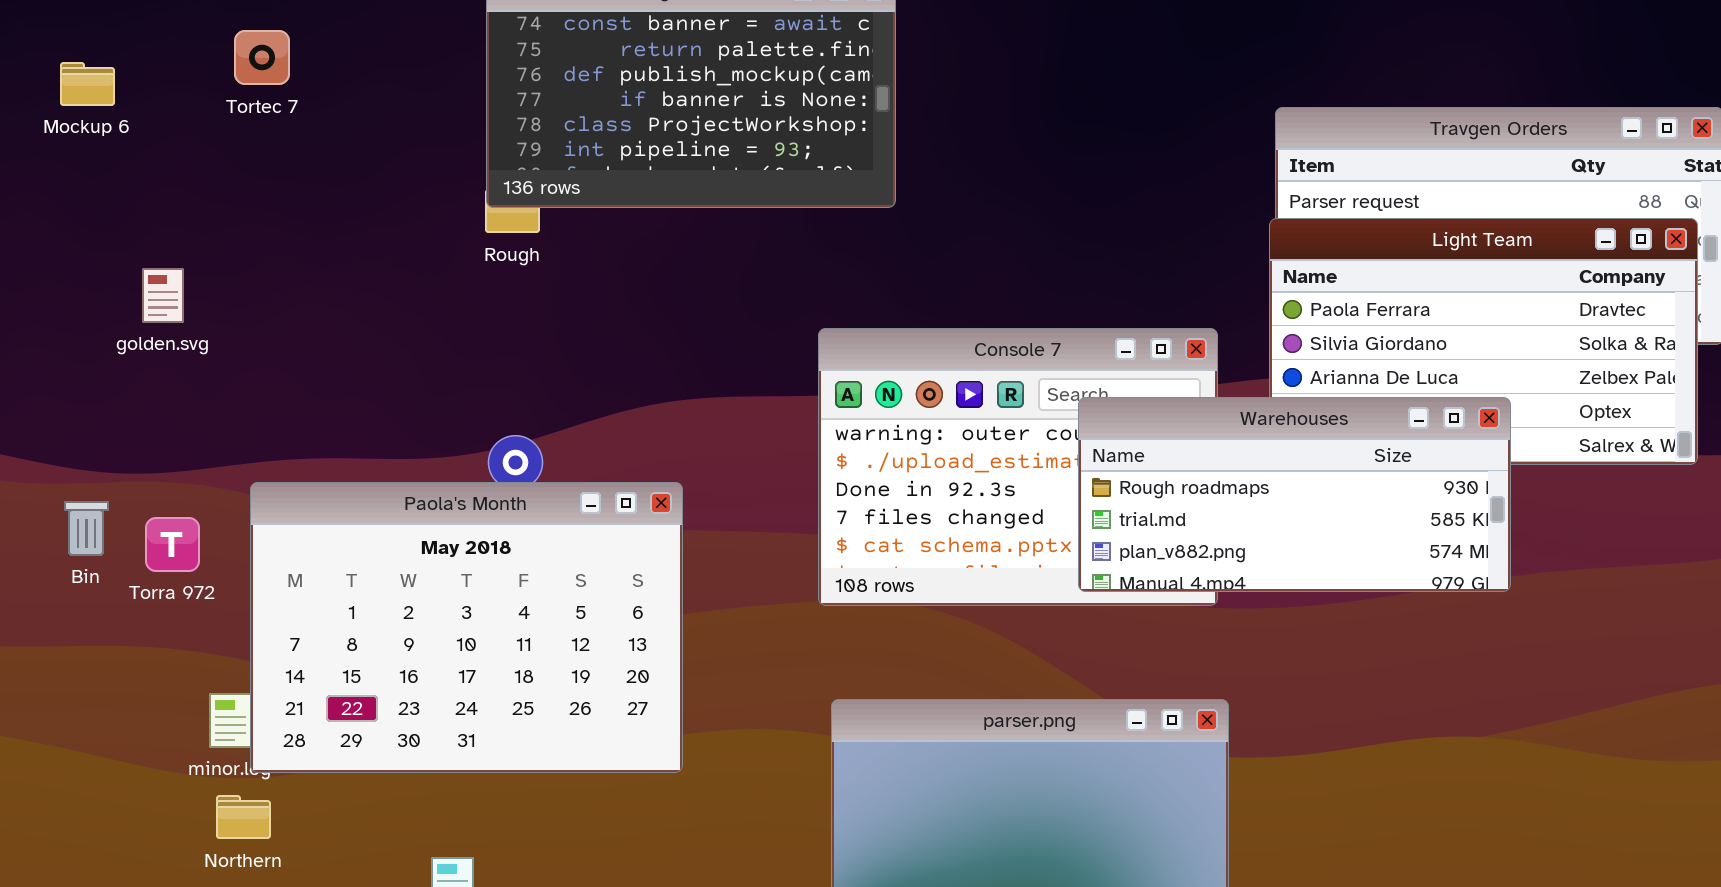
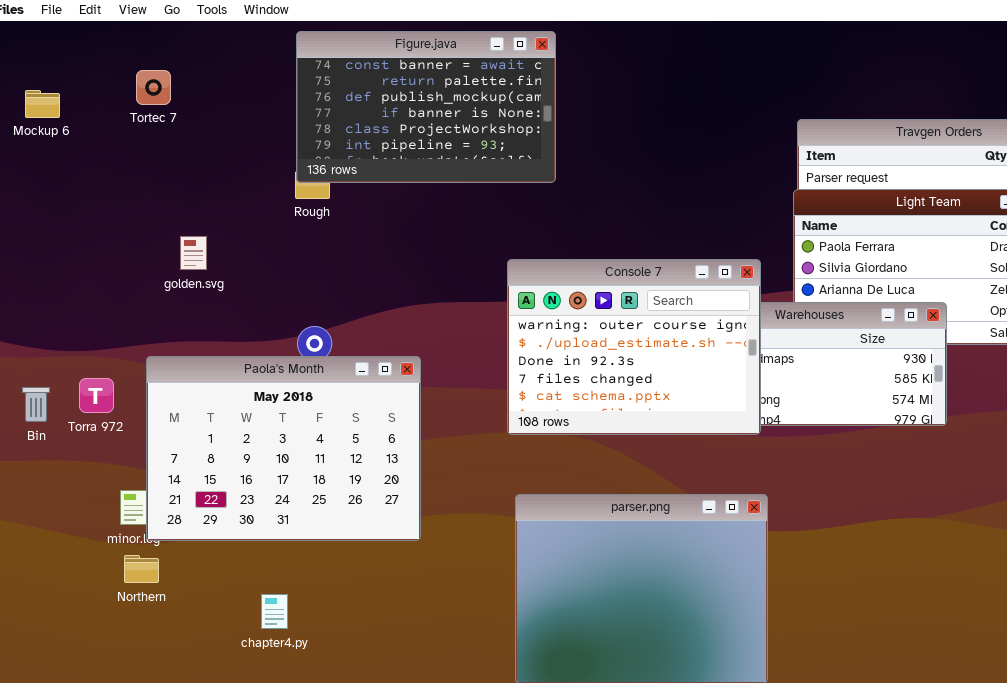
golden.svg: [142,268,184,323] -> [180,236,207,270], moved
Console 7: [818,328,1218,606] -> [507,259,761,435], raised
Bin: [64,501,109,556] -> [22,387,50,422], moved

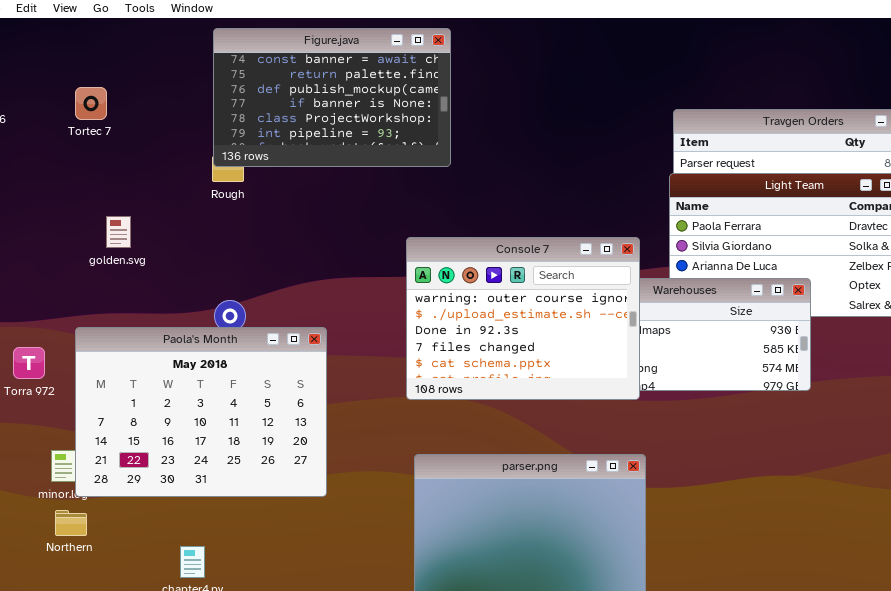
Tortec 7: [136,70,171,105] -> [75,87,107,120], moved

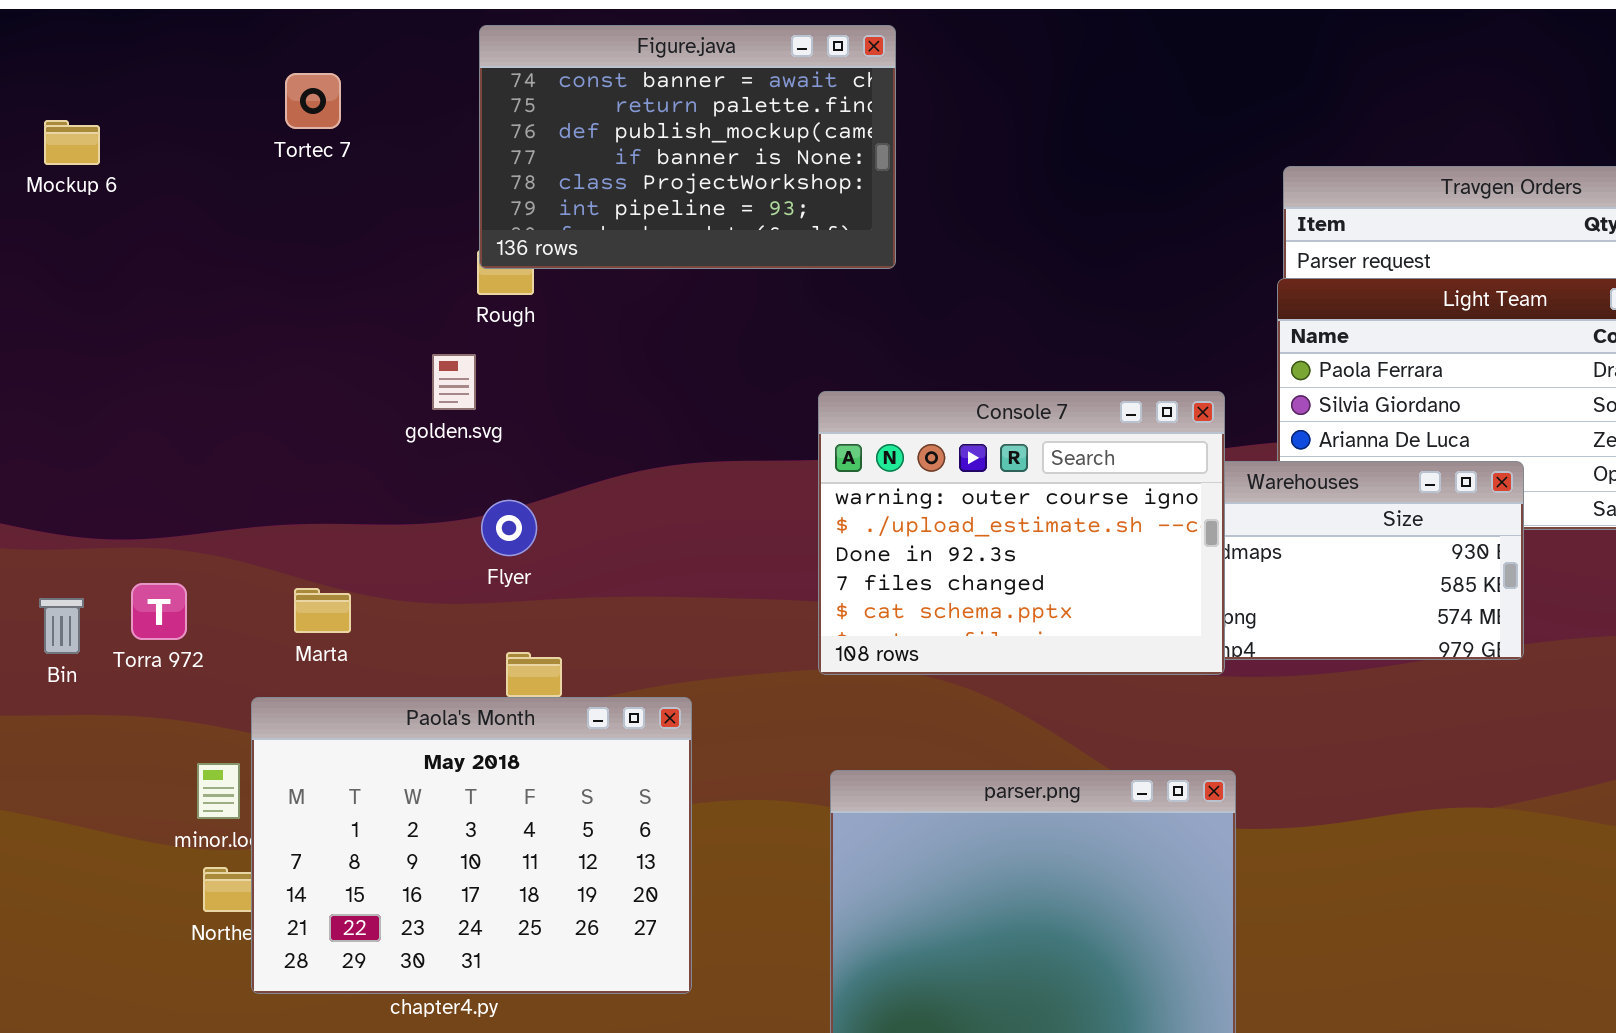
Tortec 7: [75,87,107,120] -> [285,73,341,129], moved
golden.svg: [106,216,131,248] -> [432,354,476,410], moved
Paola's Month: [75,327,327,497] -> [251,697,692,994], moved

